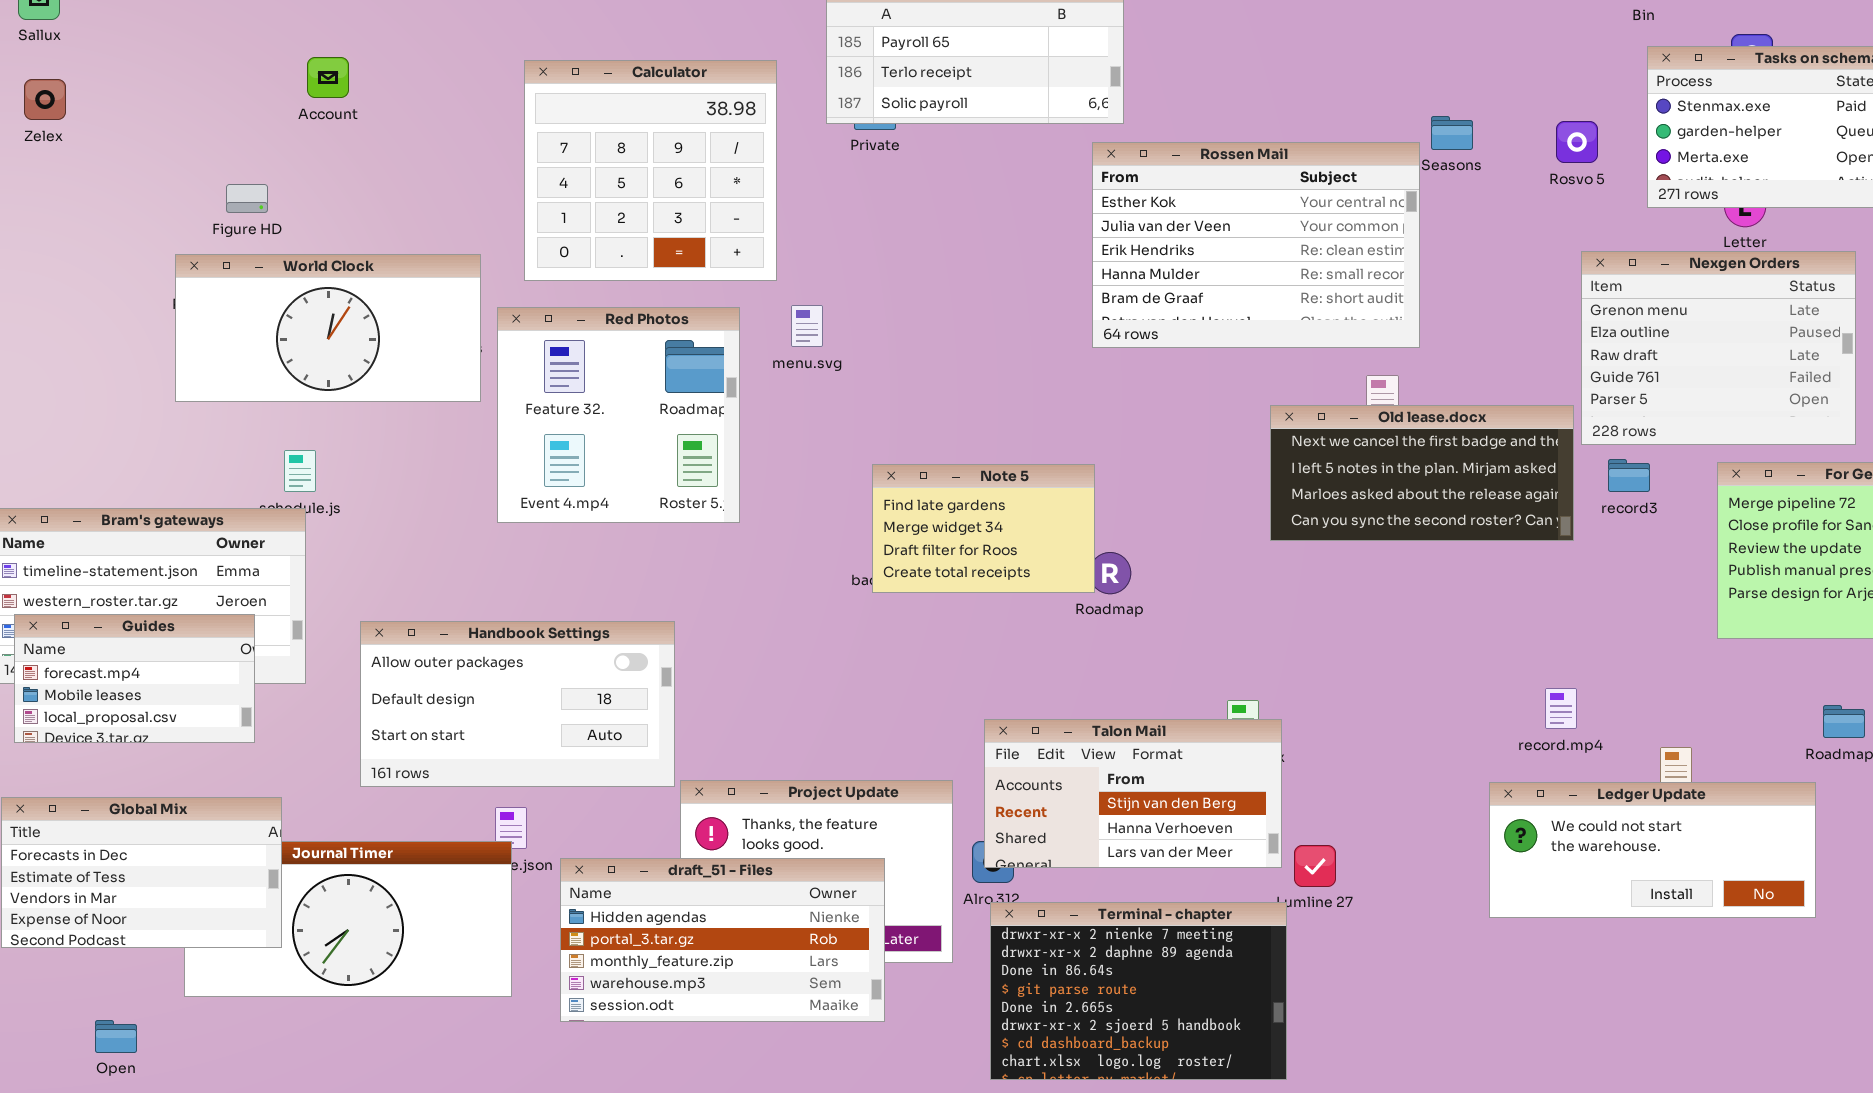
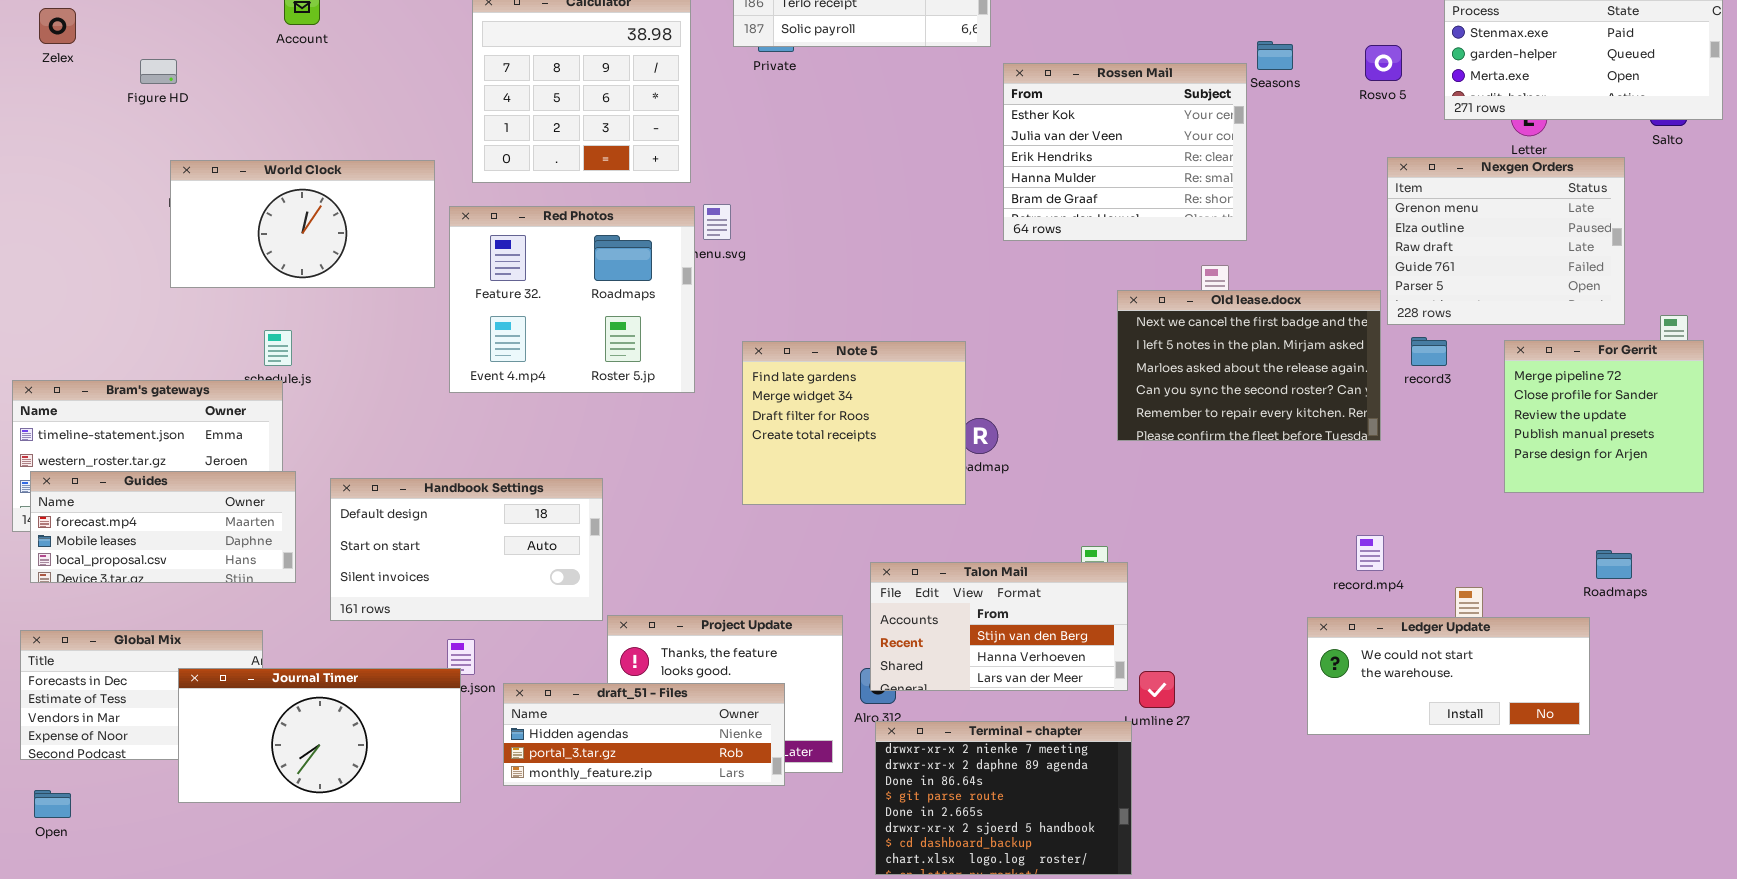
Rossen Mail: [1092,142,1420,348] -> [1003,63,1247,241], resized
Figure HD: [226,184,268,213] -> [140,59,177,84], moved
Red Photos: [497,307,740,523] -> [449,206,695,393], resized
Old lease.docx: [1270,405,1574,541] -> [1117,290,1381,441], resized
Note 5: [872,464,1095,593] -> [742,341,966,505], resized
Guides: [14,614,255,743] -> [30,471,296,583], resized
Handbook Settings: [360,621,675,787] -> [330,478,603,621], scrolled down 1 row
Journal Timer: [184,841,512,997] -> [178,668,461,803], raised
draft_51 - Files: [560,858,885,1022] -> [503,683,785,786], resized
Open: [95,1020,137,1053] -> [34,790,71,818], moved

